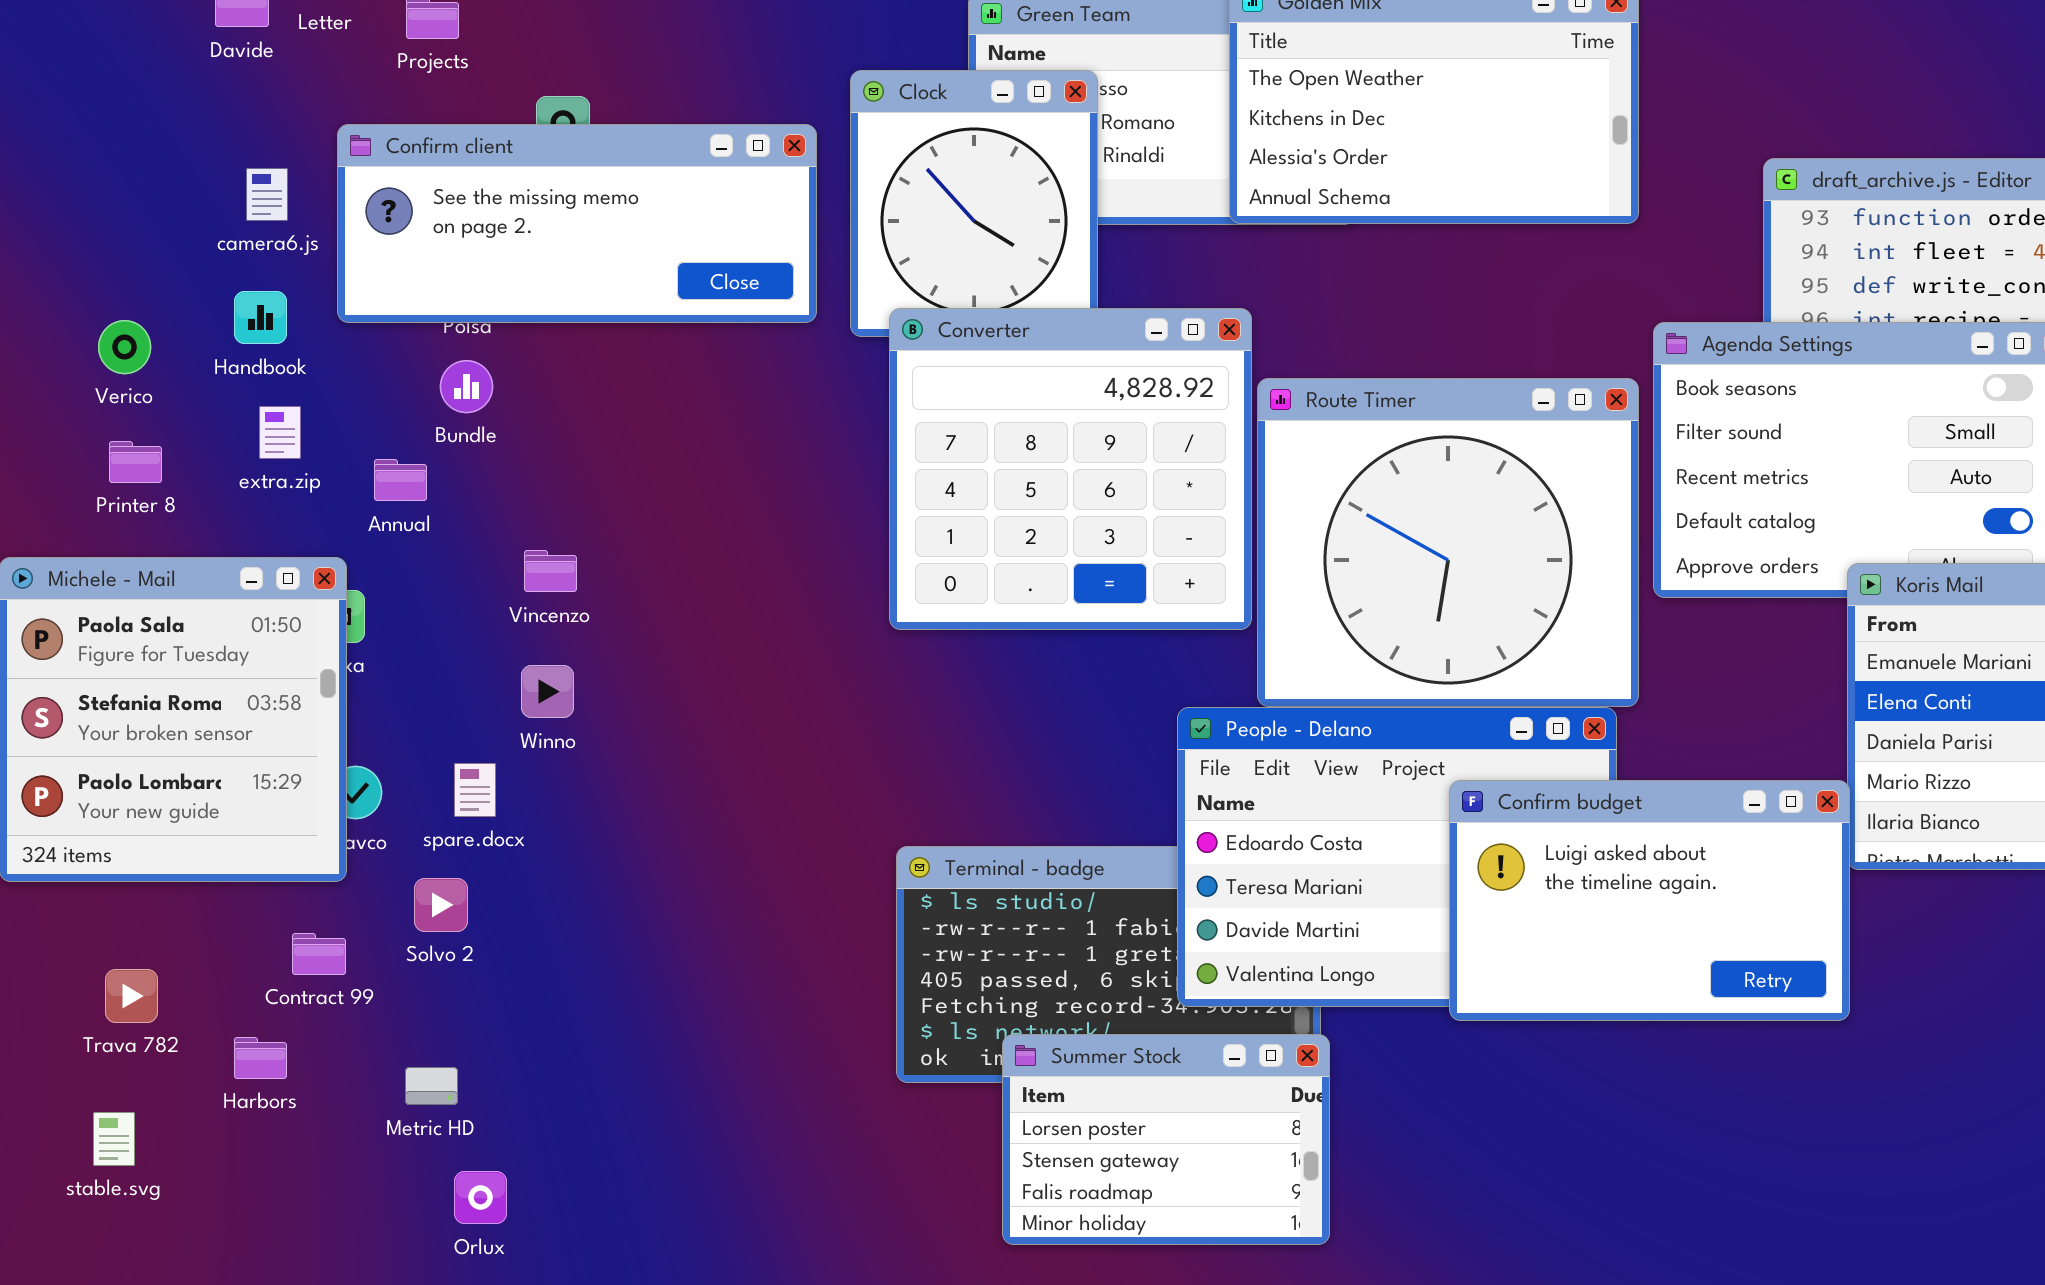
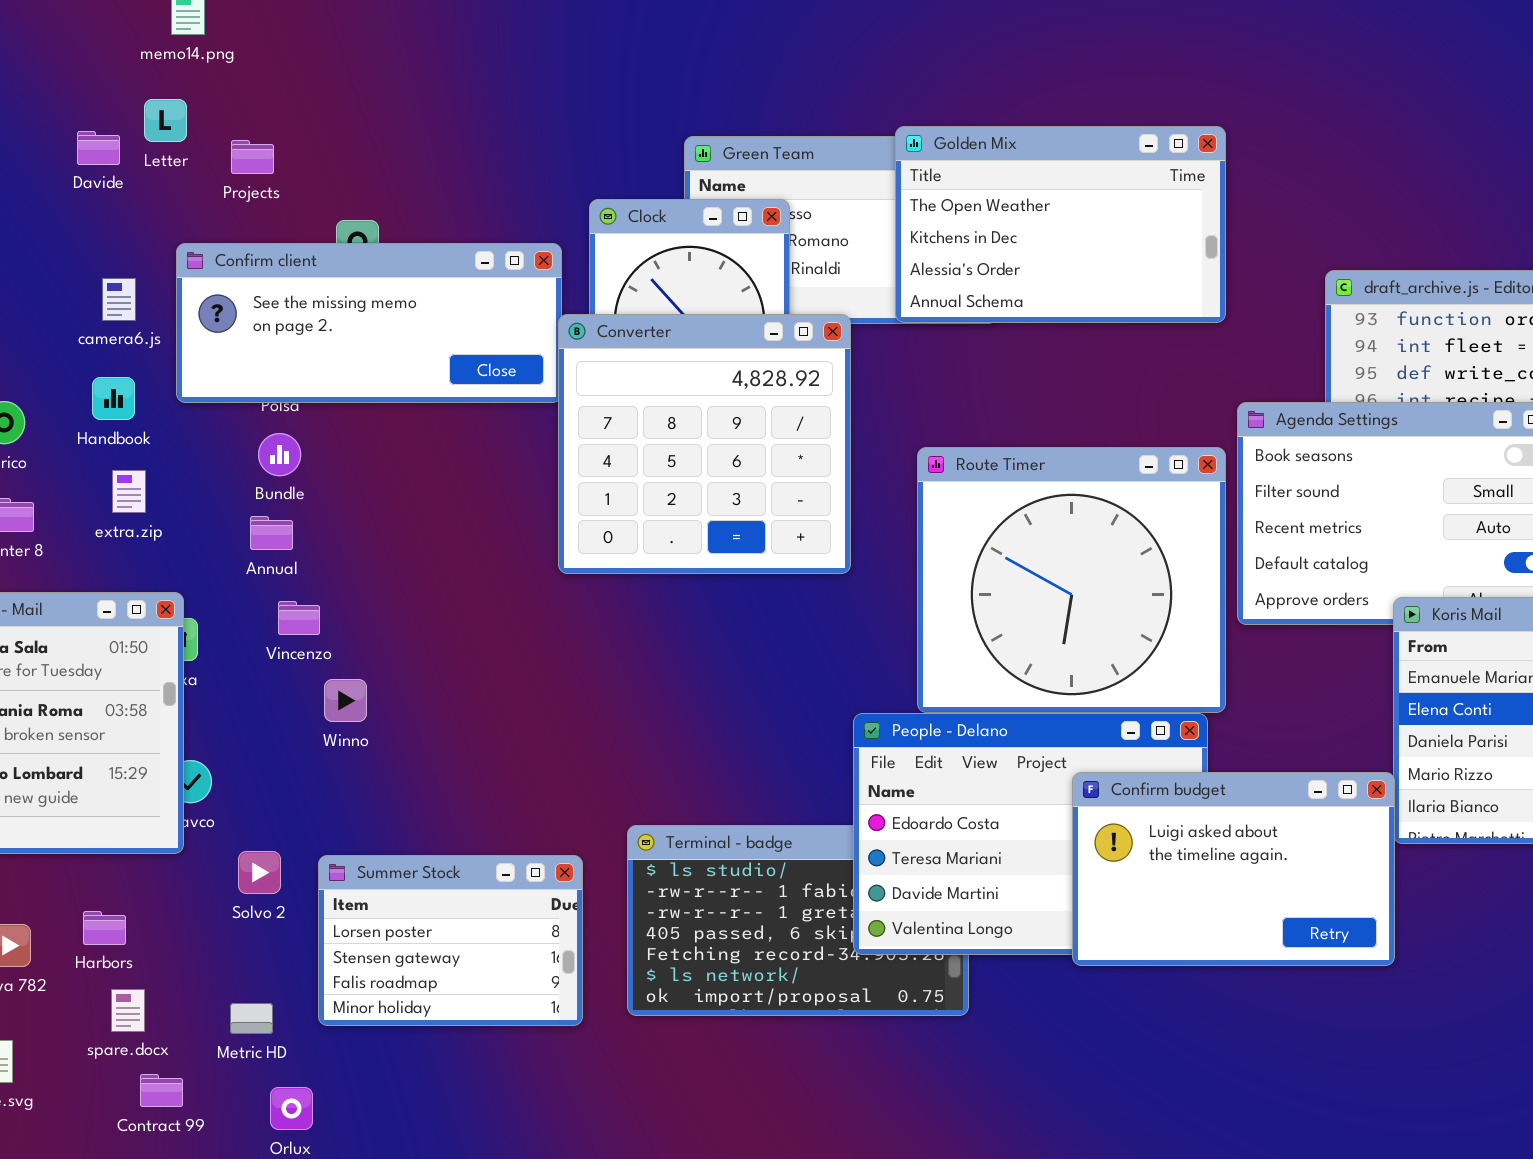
Converter: [889,308,1252,630] -> [558,314,851,574], moved
Annual: [374,459,427,501] -> [250,516,293,550], moved
Vincenzo: [524,550,577,592] -> [278,601,320,635], moved
spare.docx: [454,763,496,817] -> [111,989,145,1032], moved
Contract 99: [292,933,346,975] -> [140,1074,183,1107], moved
Summer Stock: [1002,1034,1330,1245] -> [318,855,583,1026], moved
Harbors: [234,1037,287,1079] -> [83,911,126,945], moved

